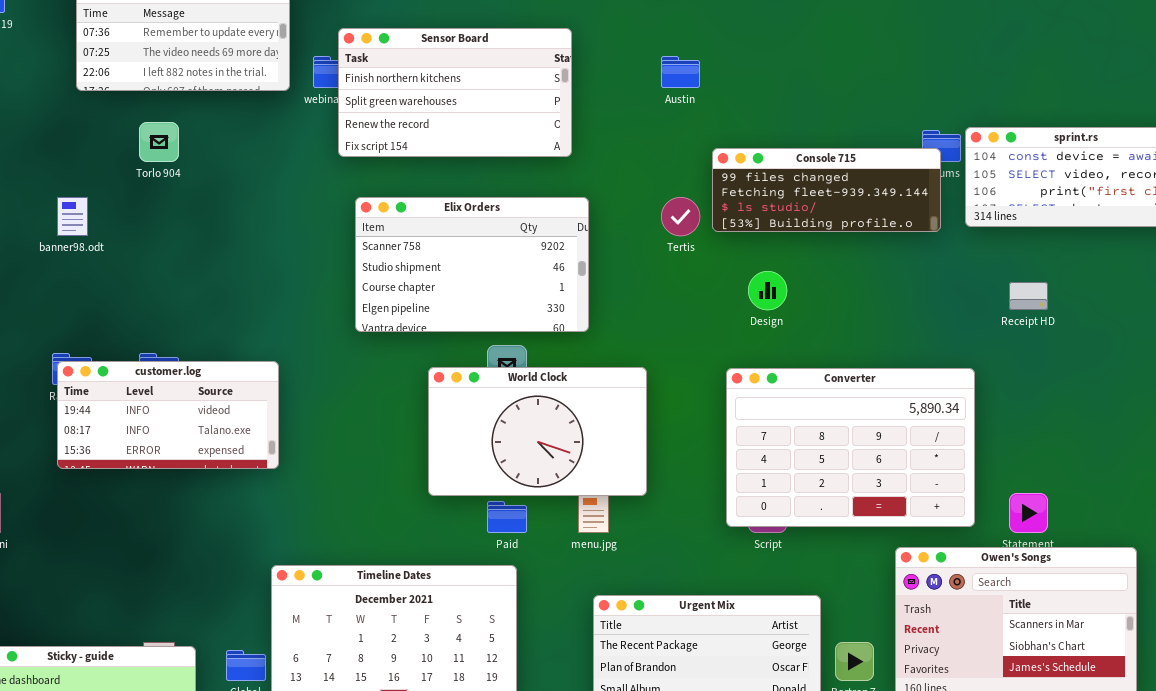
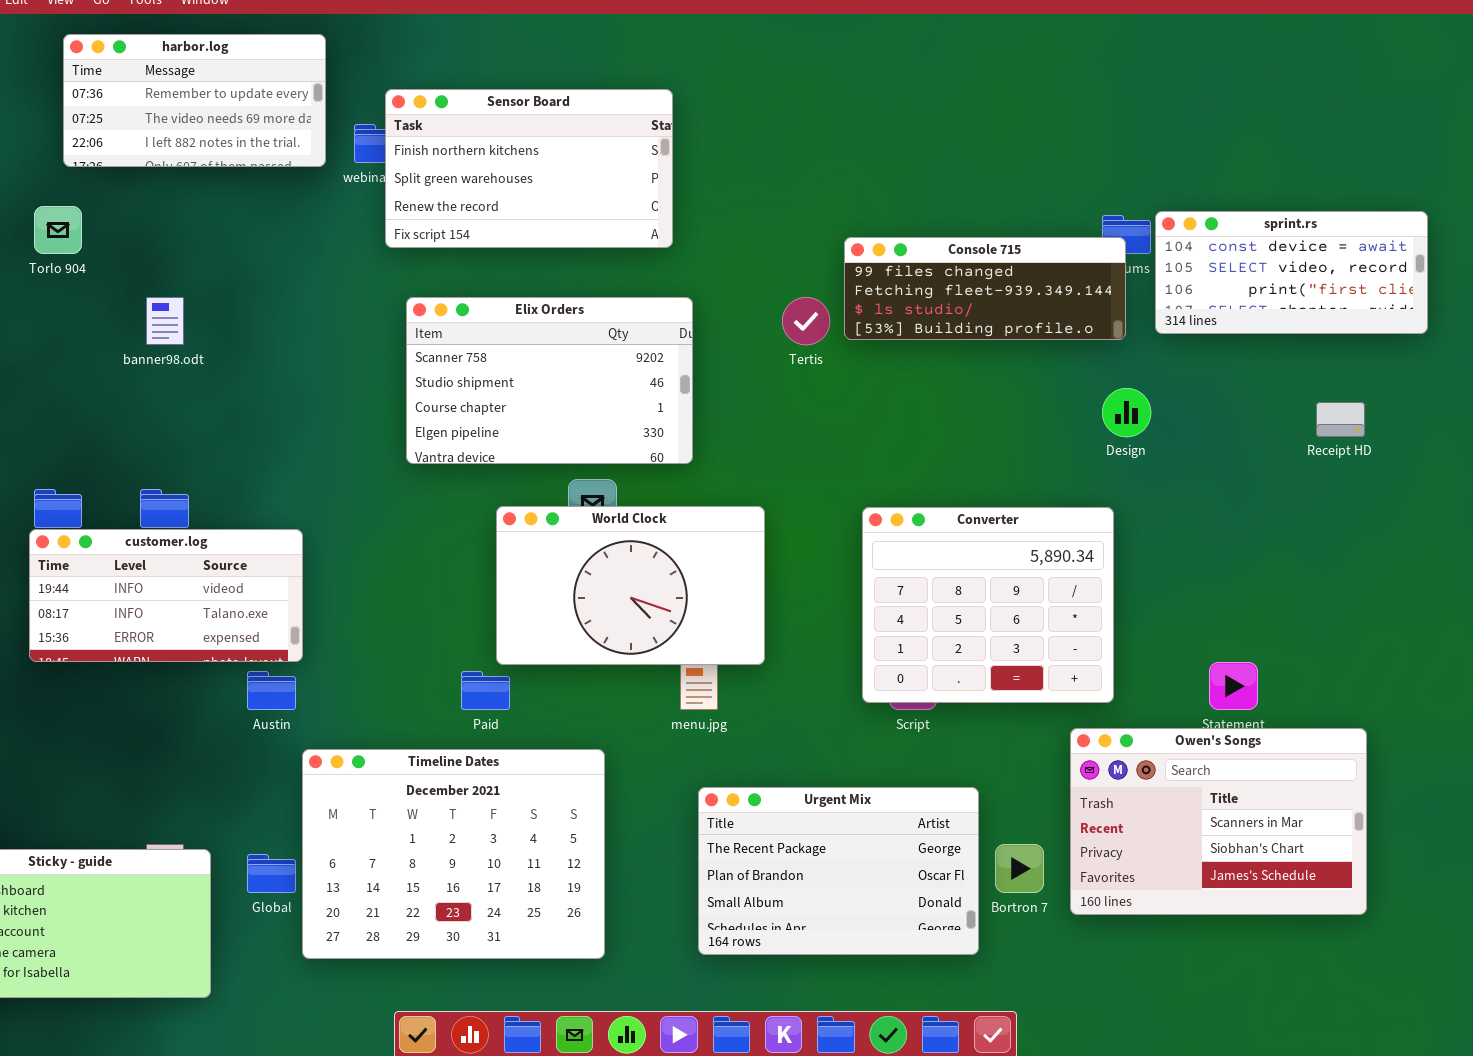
Austin: [661,56,700,88] -> [247,671,296,710], moved
Torlo 904: [139,122,179,162] -> [34,206,82,254], moved
banner98.odt: [57,197,88,236] -> [146,297,184,345], moved
Design: [748,271,787,310] -> [1102,388,1151,437], moved
Receipt HD: [1009,282,1048,310] -> [1316,402,1365,437], moved
customer.log: [57,361,279,469] -> [29,529,303,662], moved
Converter: [726,368,975,527] -> [862,507,1114,703], resized
Paid: [487,501,527,533] -> [461,671,510,710], moved

